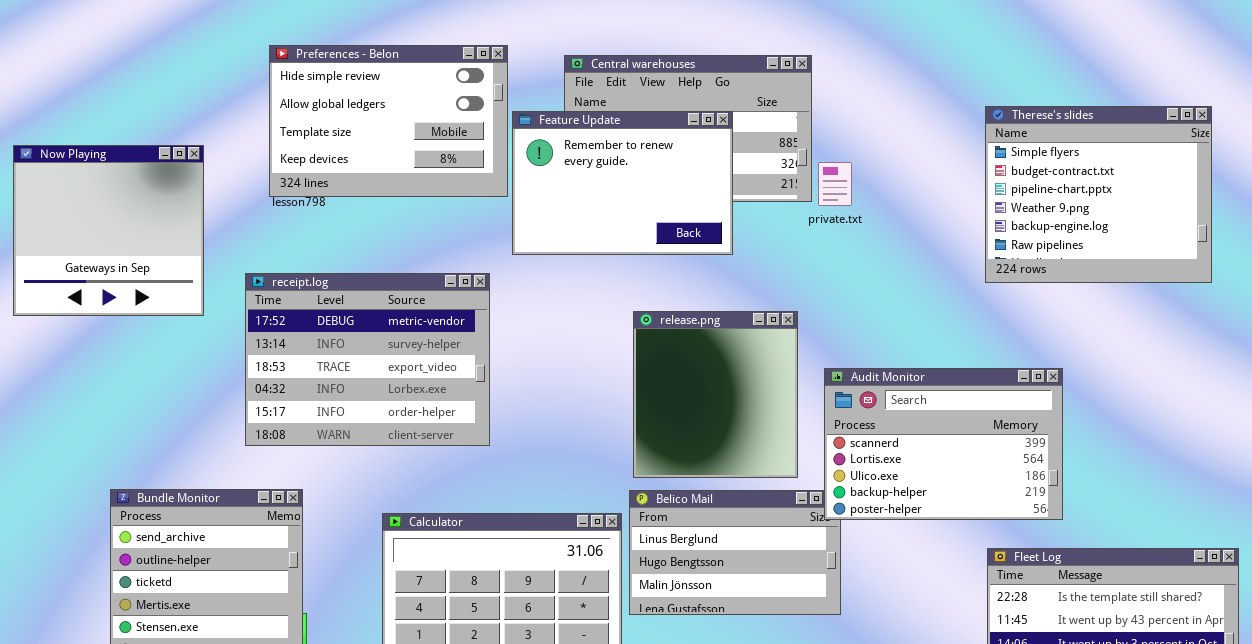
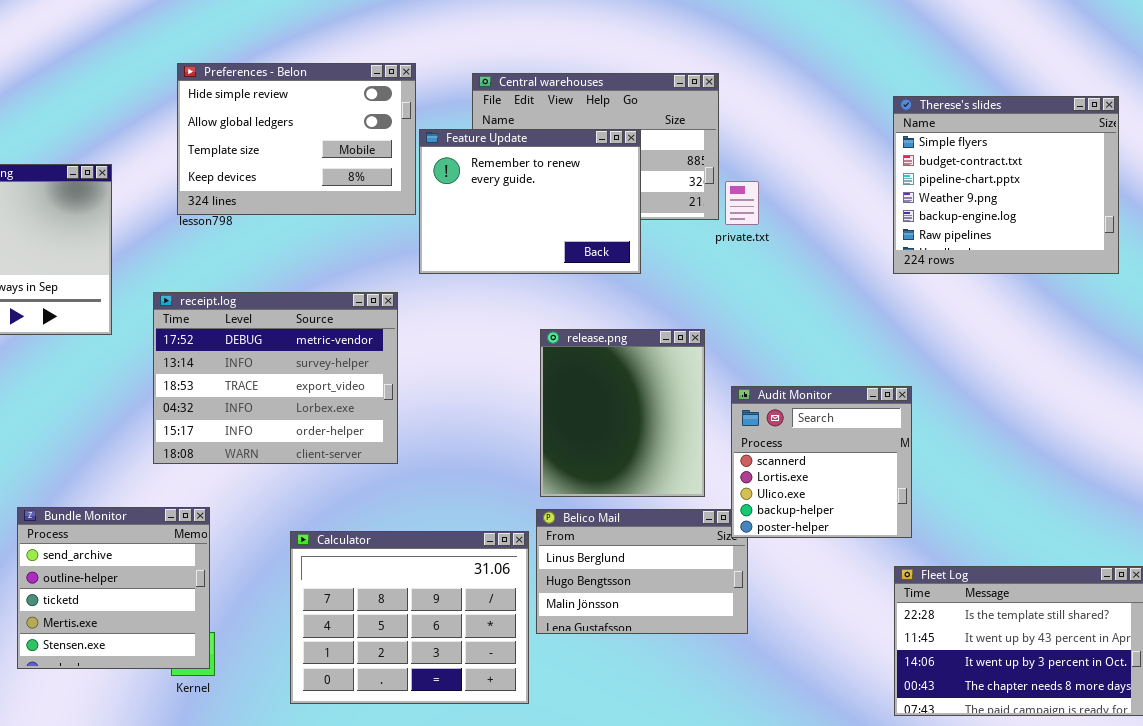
Therese's slides: [985,106,1212,283] -> [893,96,1119,274], moved
Audit Monitor: [824,368,1063,520] -> [731,386,912,538], resized

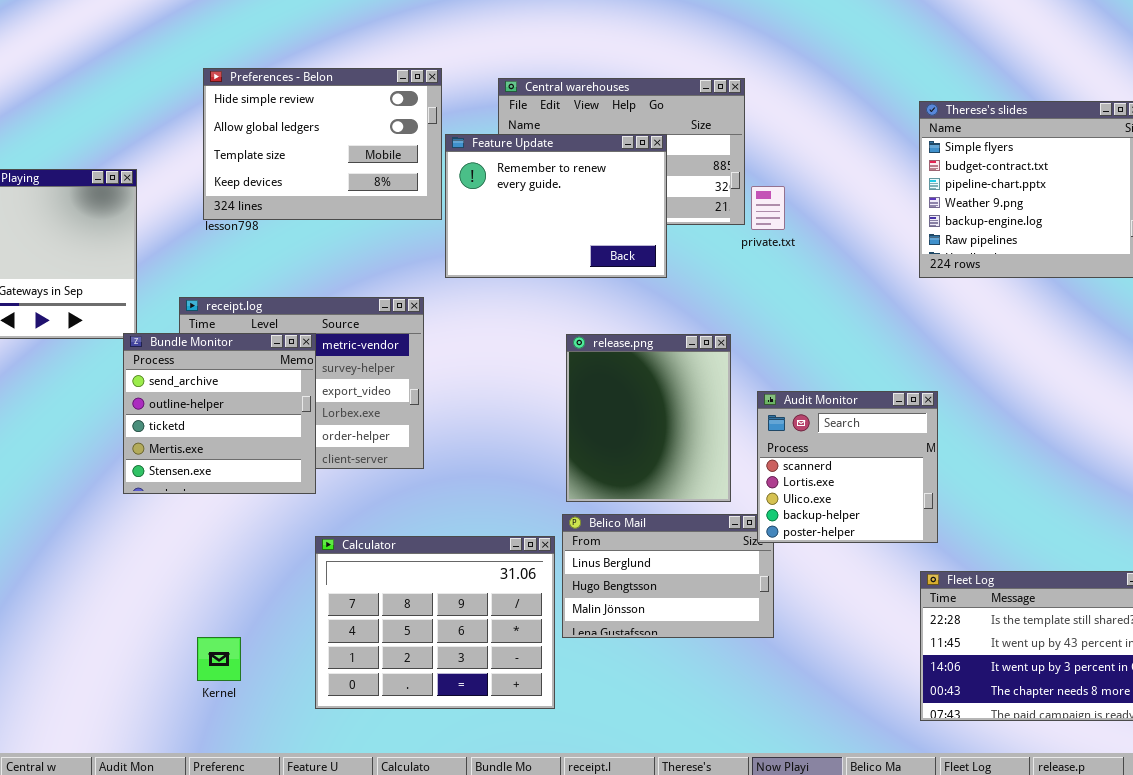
Bundle Monitor: [17,507,210,669] -> [123,333,316,494], moved

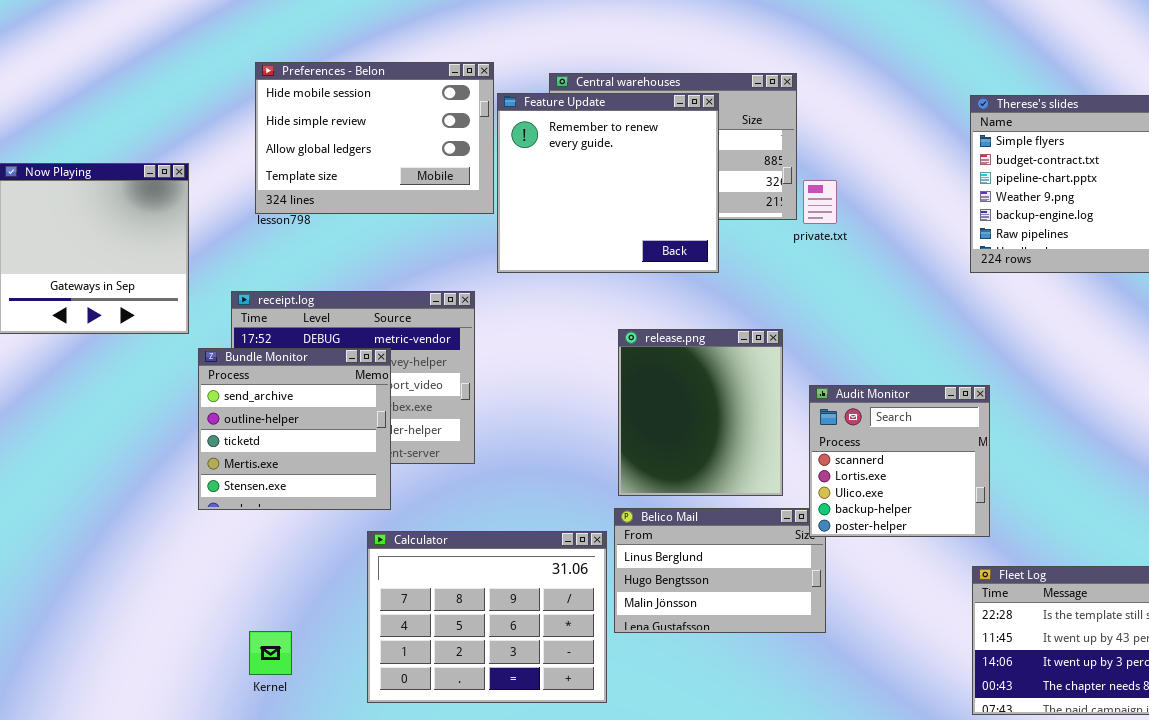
Preferences - Belon: [203,68,442,220] -> [255,62,494,214], scrolled up 1 row
Feature Update: [445,134,667,278] -> [497,93,719,273], resized
Bundle Monitor: [123,333,316,494] -> [198,348,391,510], moved

